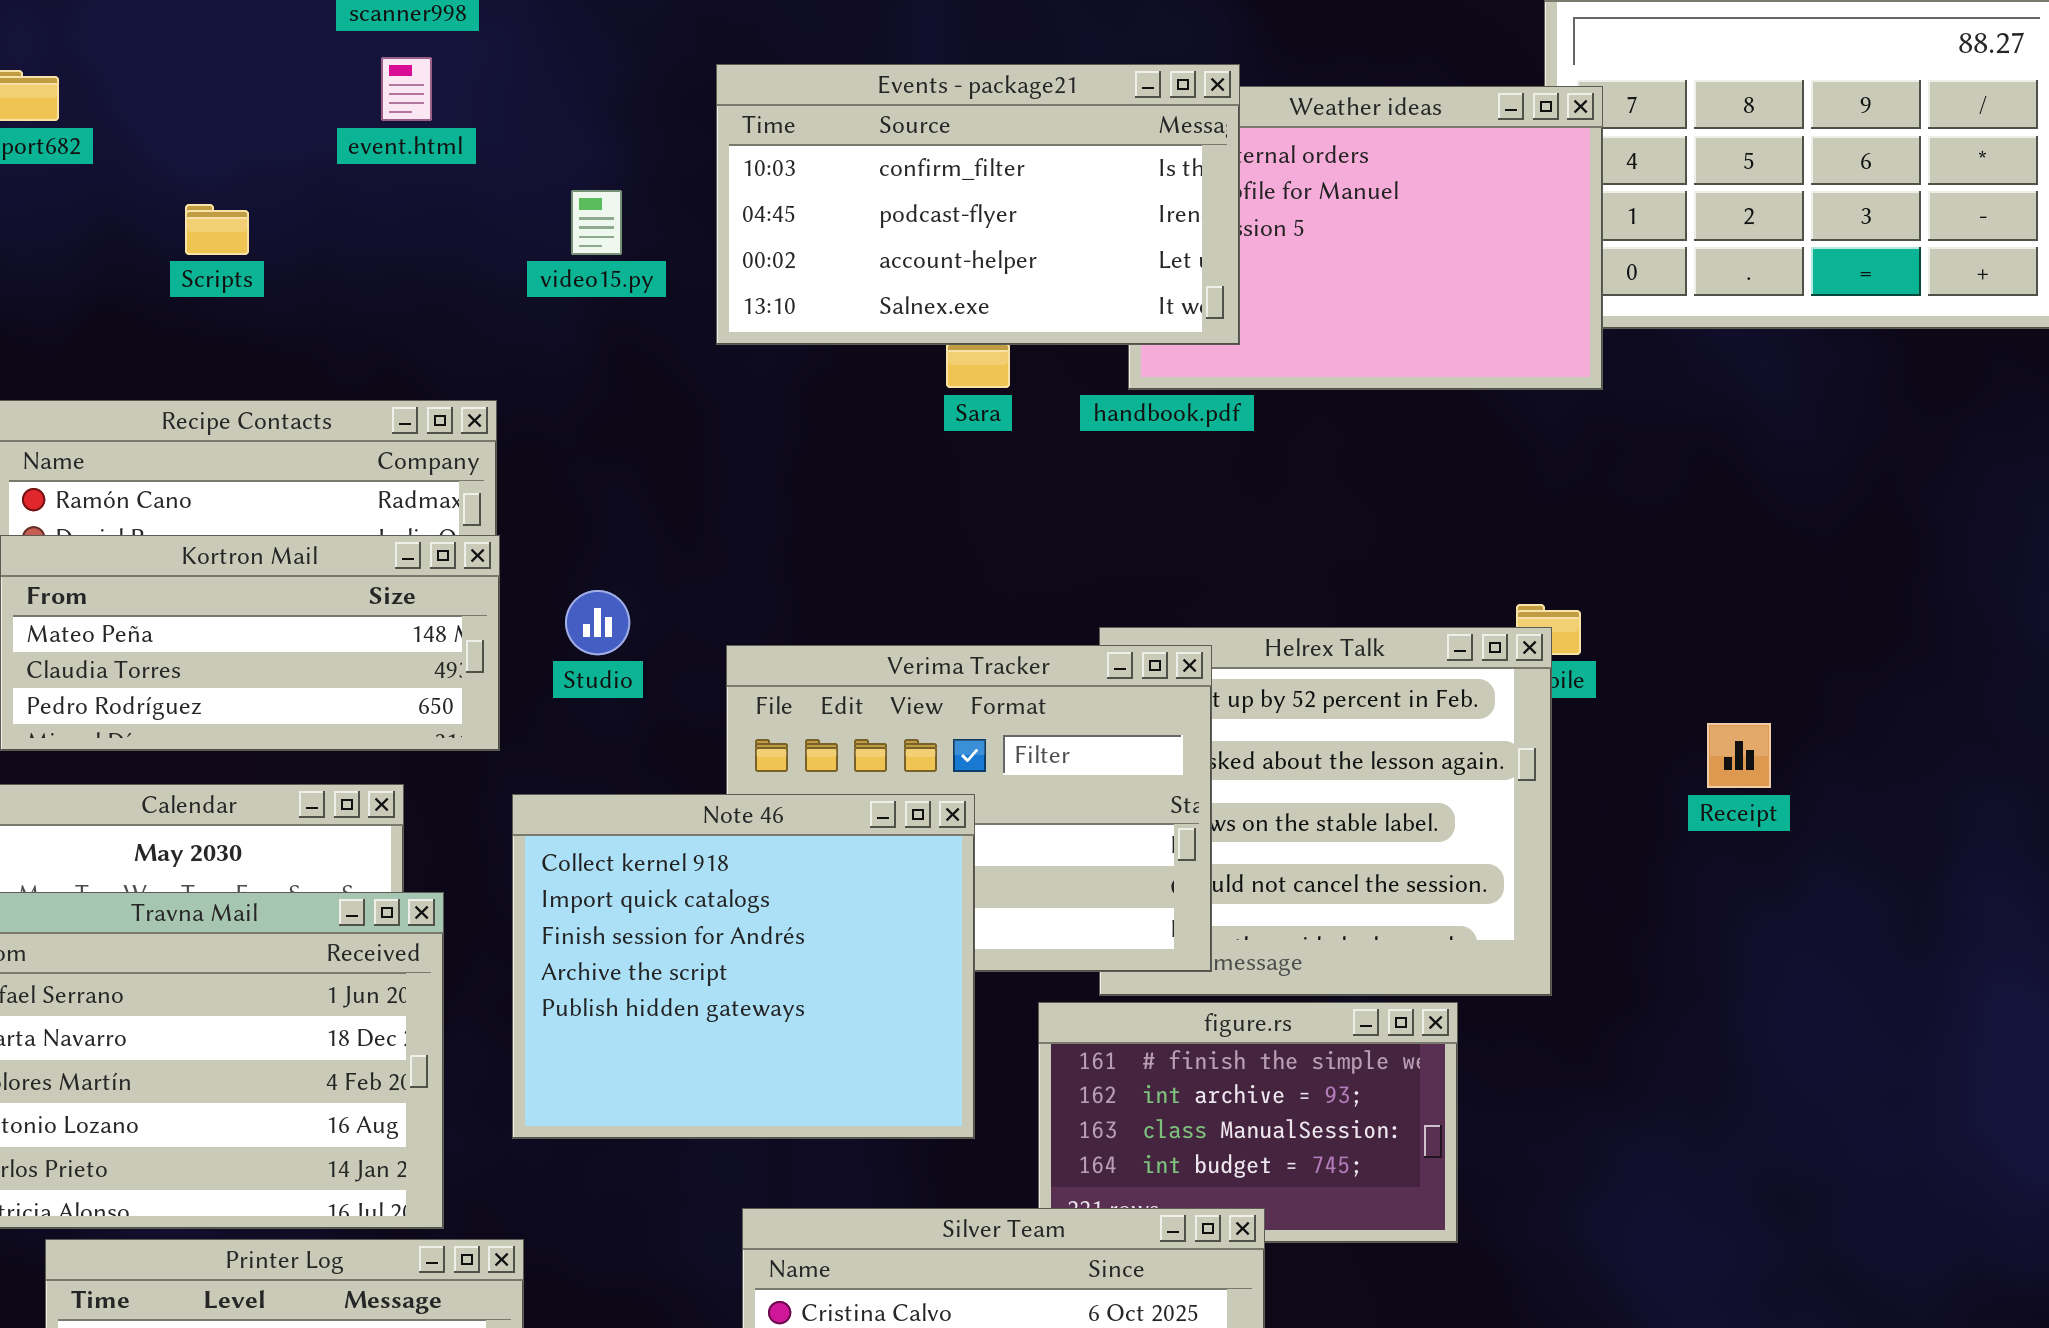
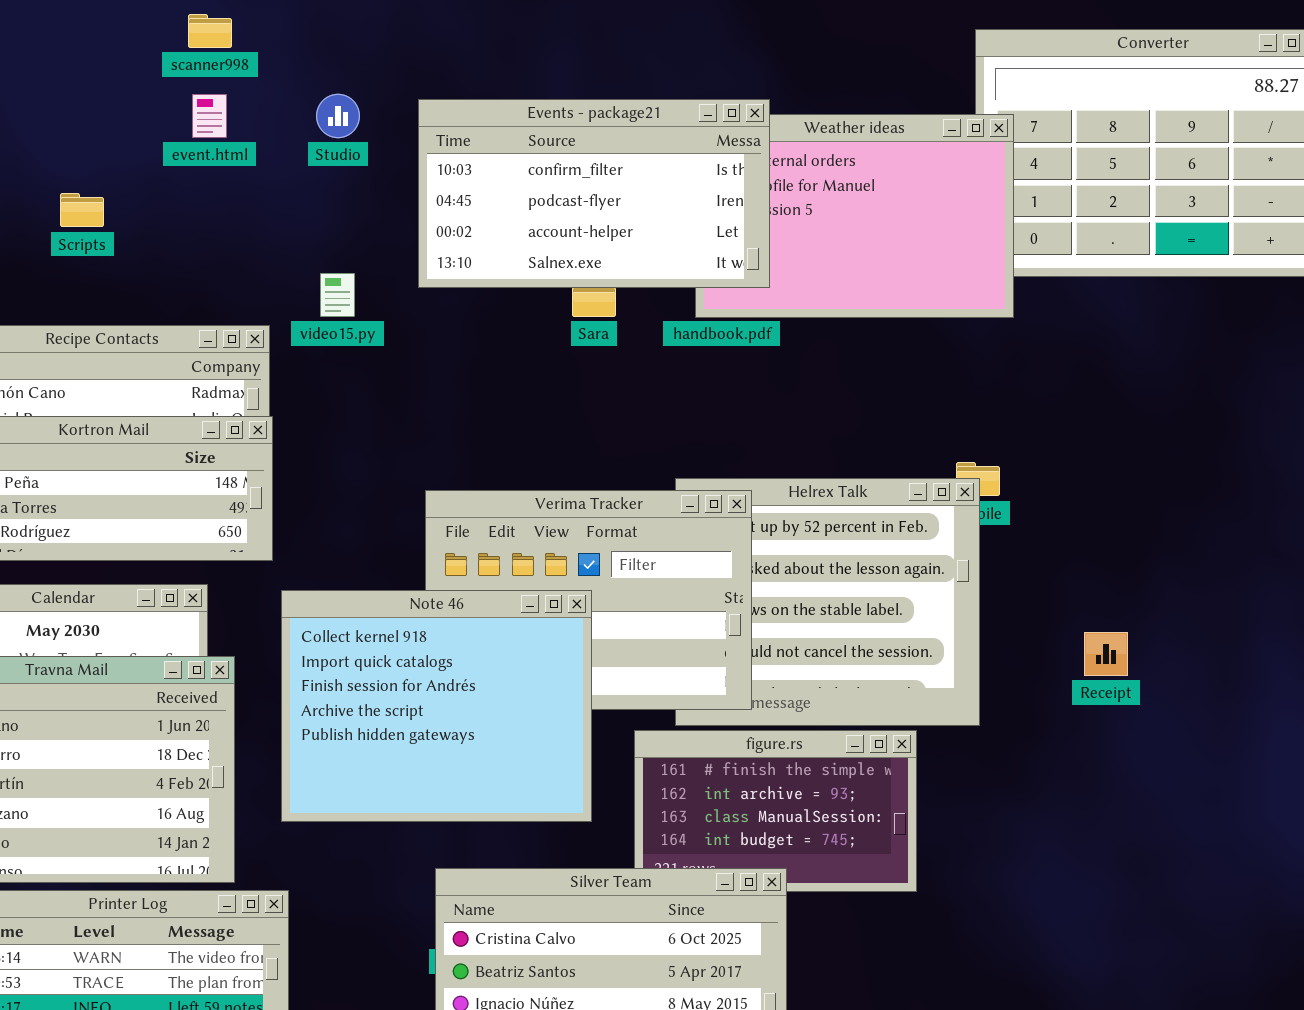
video15.py: [571,190,622,255] -> [320,273,355,317], moved
Studio: [565,590,630,655] -> [316,94,360,138], moved
Receipt: [1707,723,1771,788] -> [1084,632,1128,676], moved

